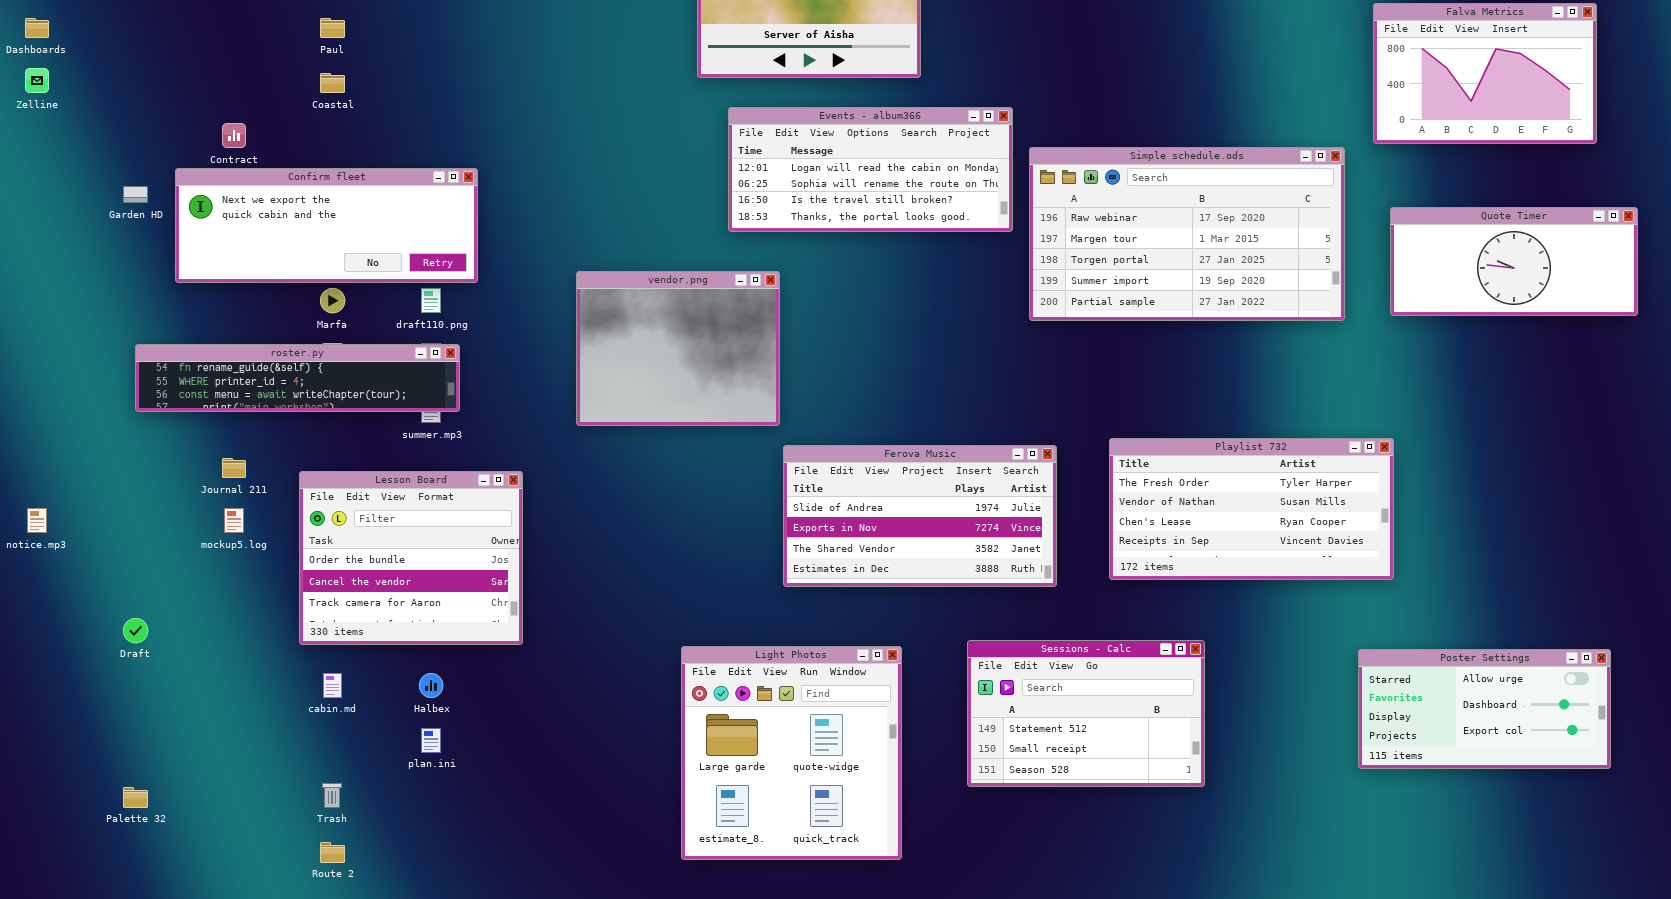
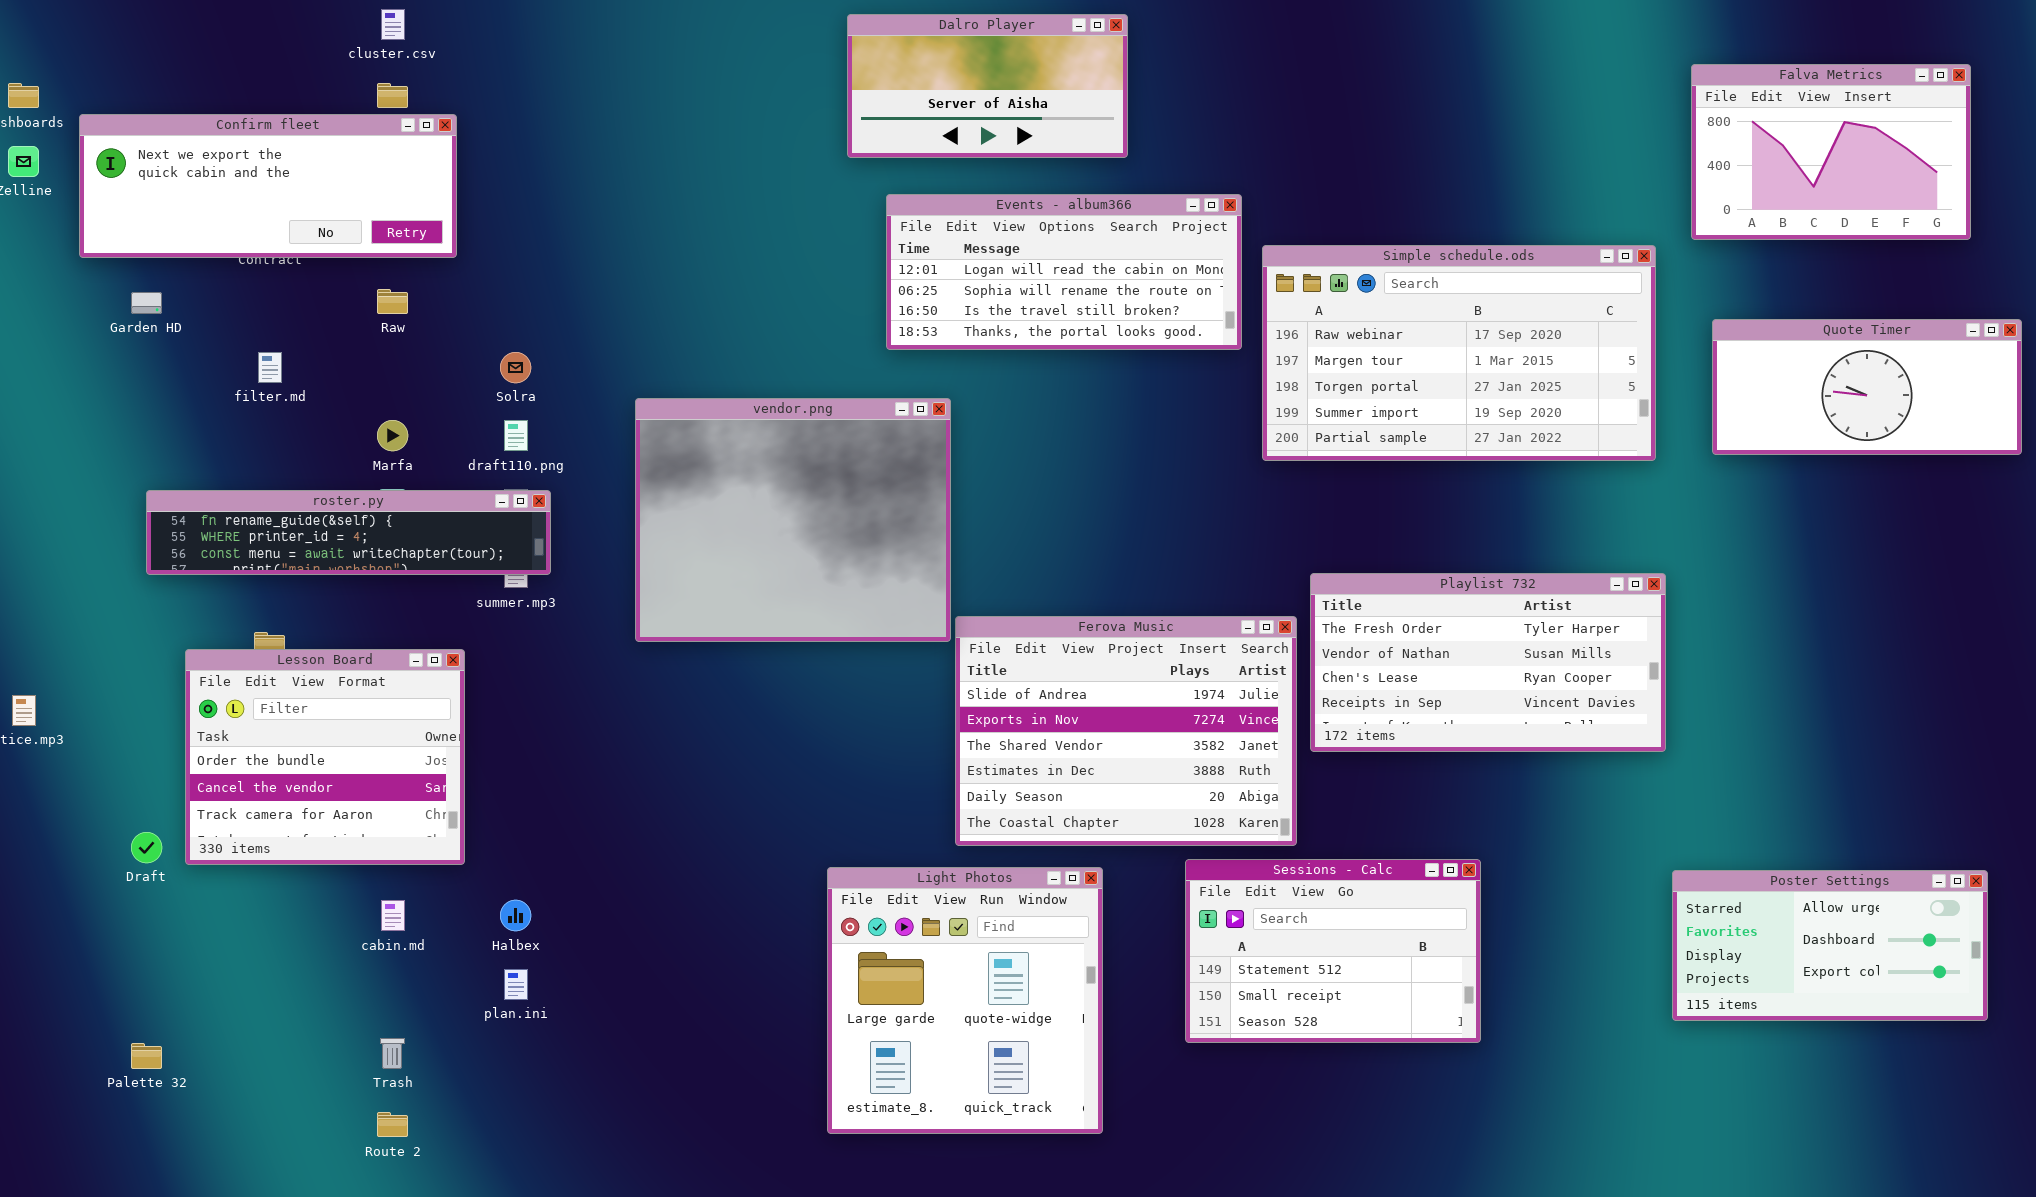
Confirm fleet: [175,168,478,283] -> [79,114,457,258], moved
vendor.png: [576,271,780,426] -> [635,398,951,642], resized
Playlist 732: [1109,438,1394,580] -> [1310,573,1666,752], moved
Ferova Music: [783,445,1057,587] -> [955,616,1297,846], resized
Lesson Board: [299,471,523,645] -> [185,649,465,865], moved

